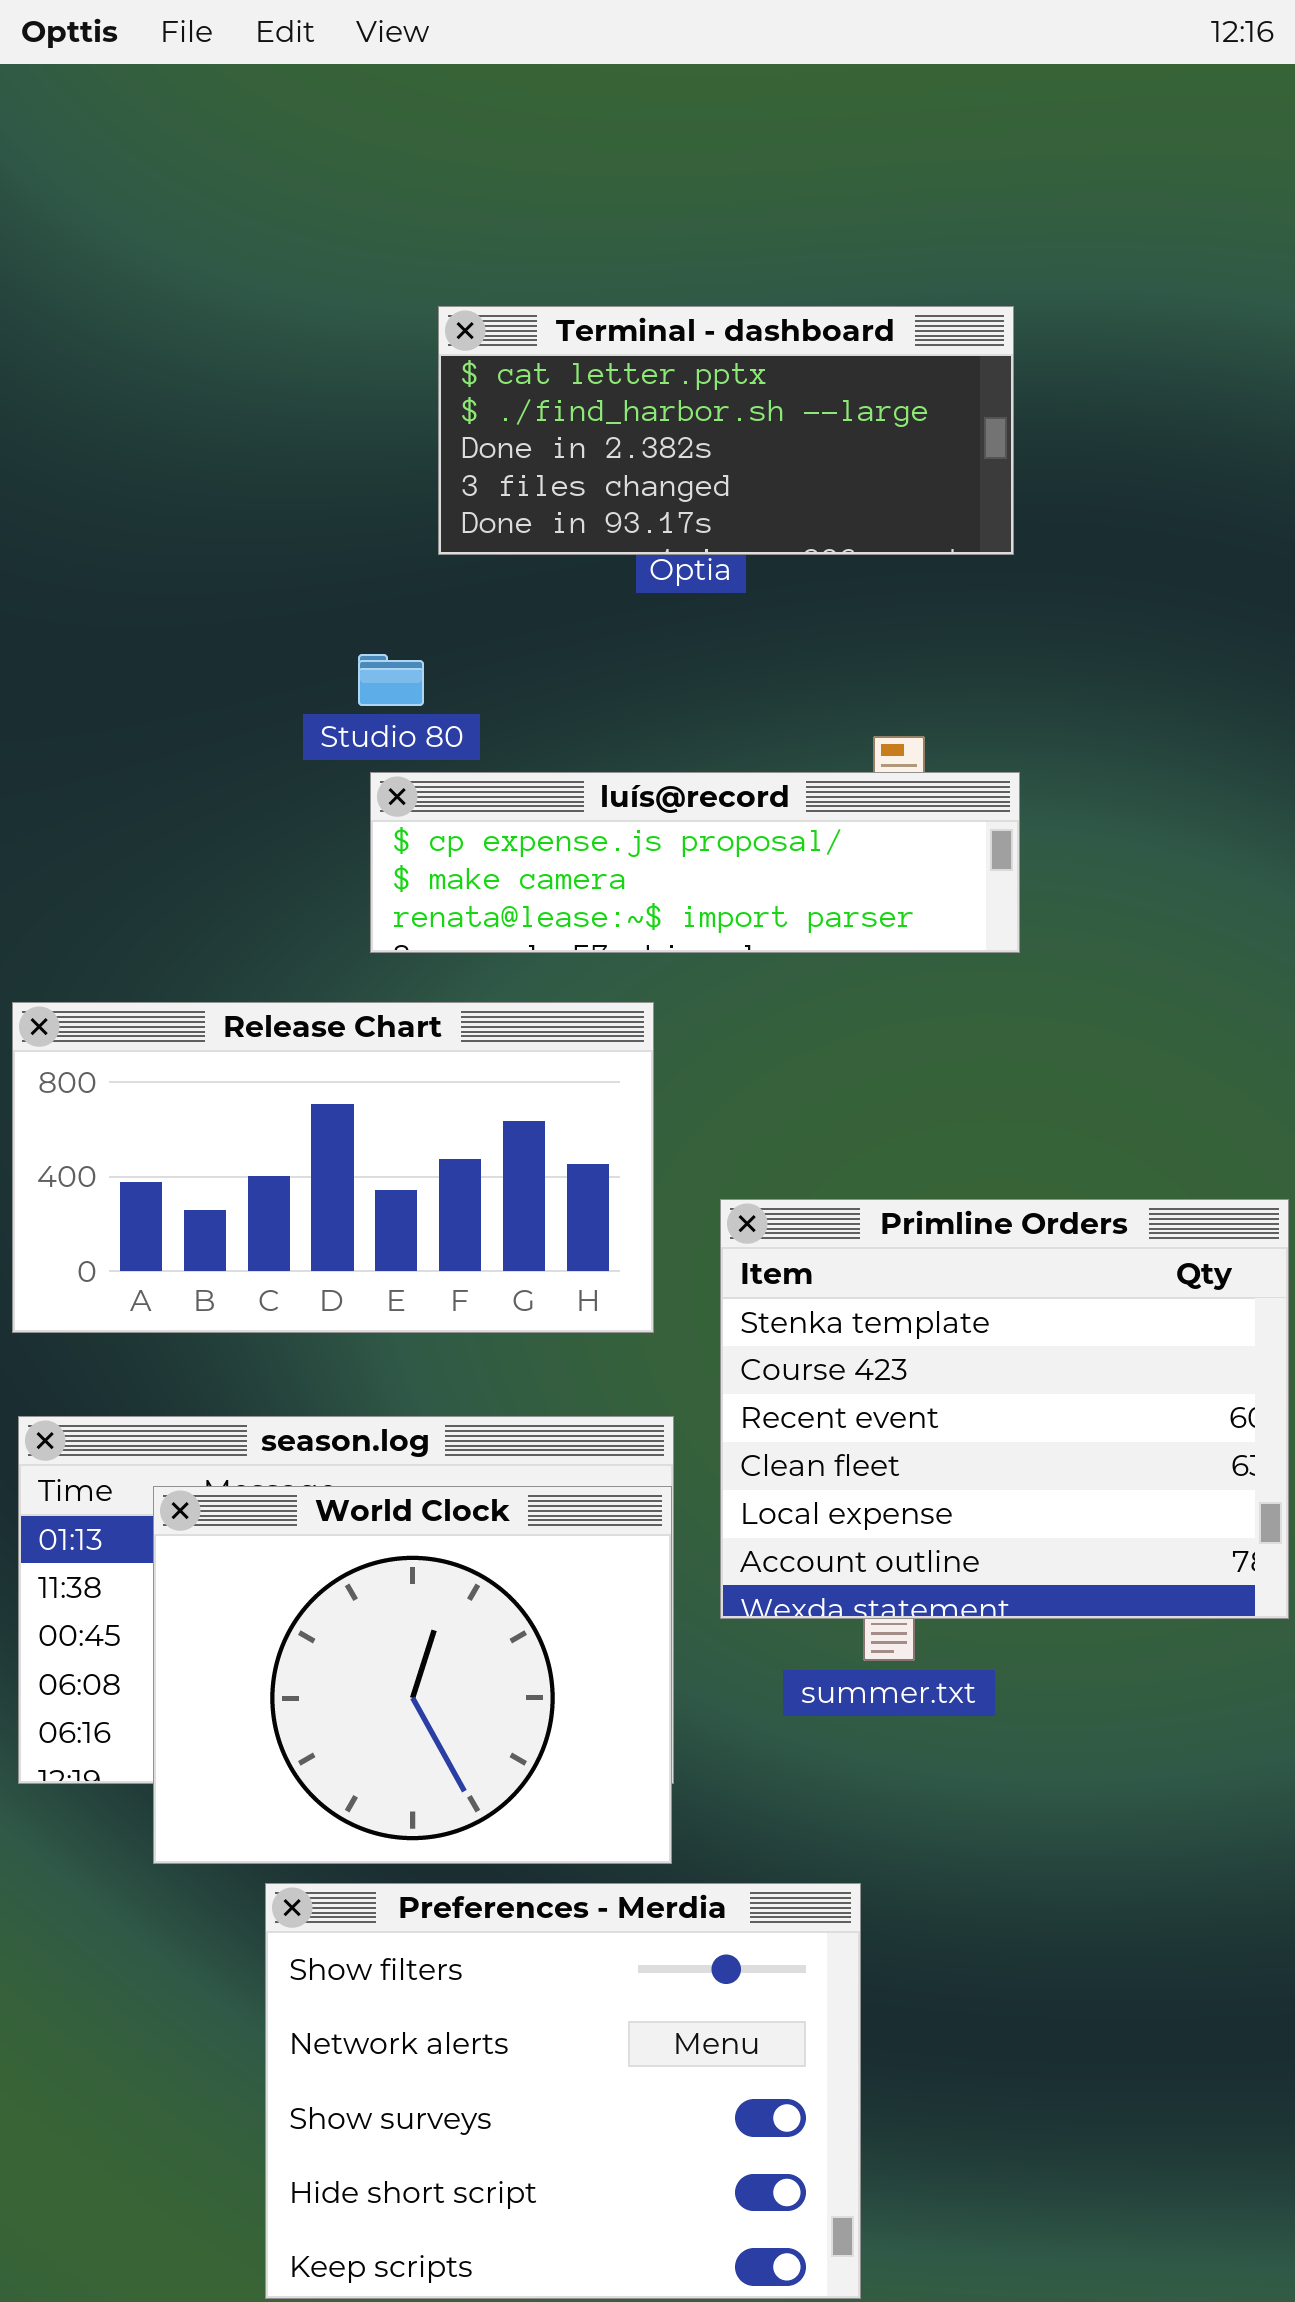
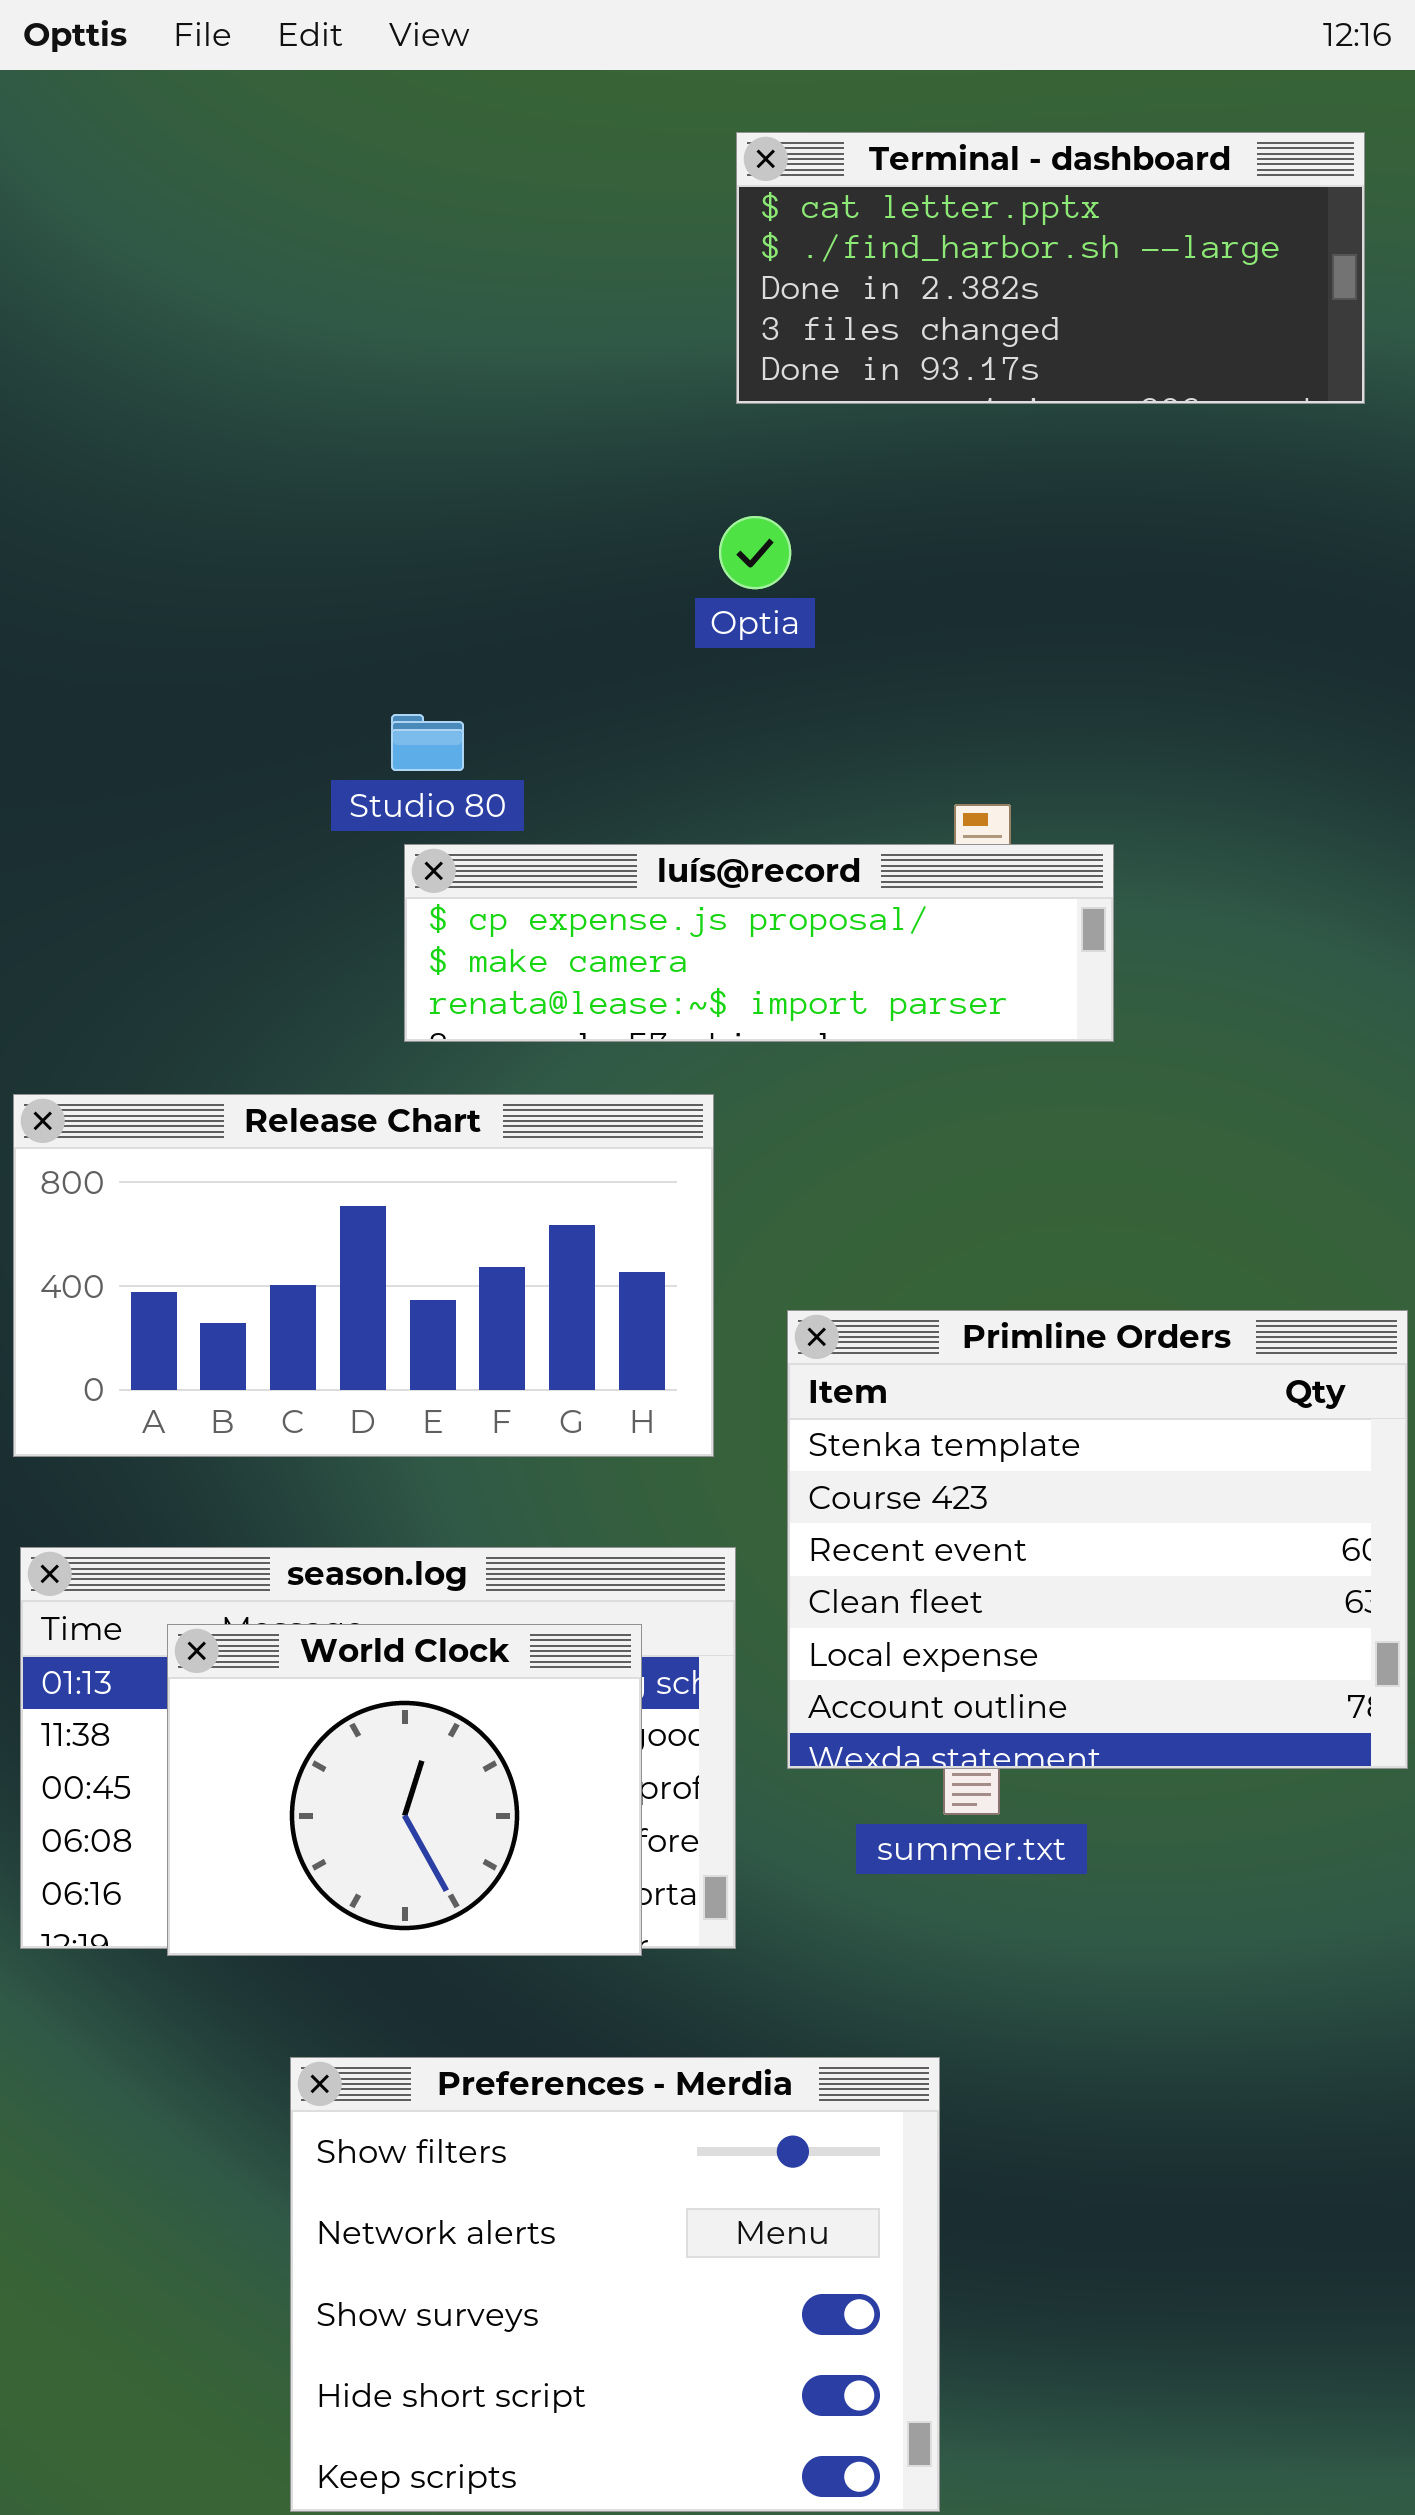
Terminal - dashboard: [438,306,1014,555] -> [736,132,1365,404], moved
World Clock: [153,1486,672,1864] -> [167,1624,642,1956], resized

